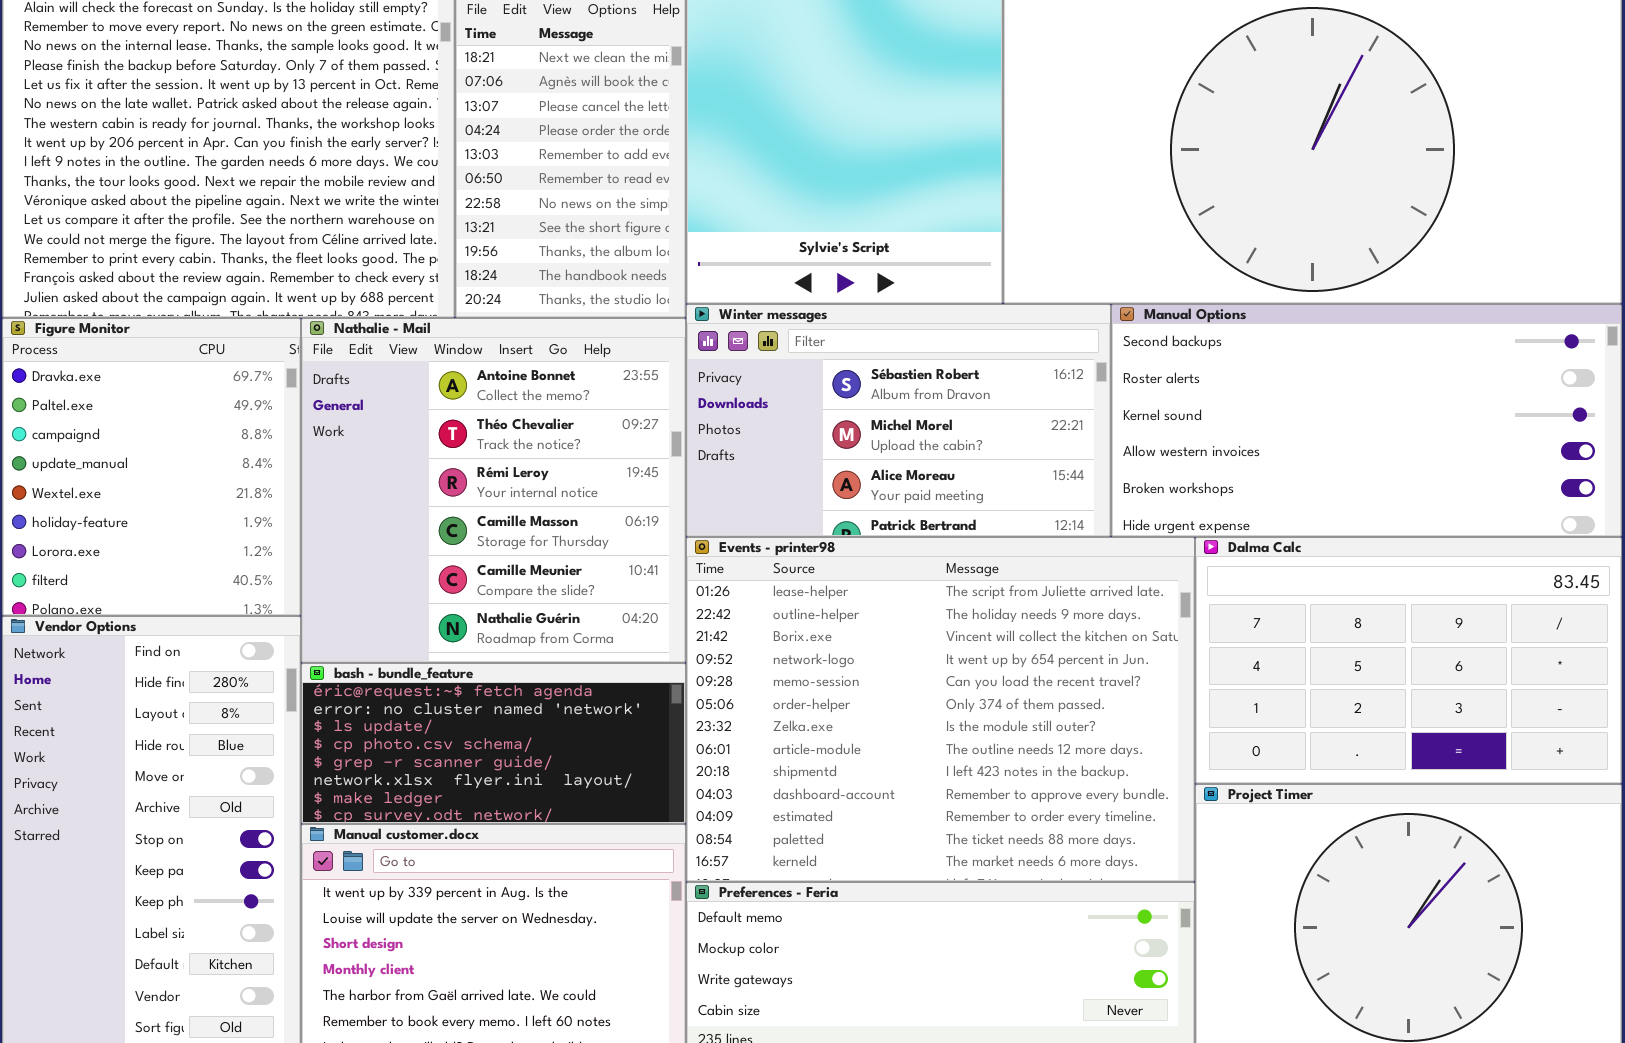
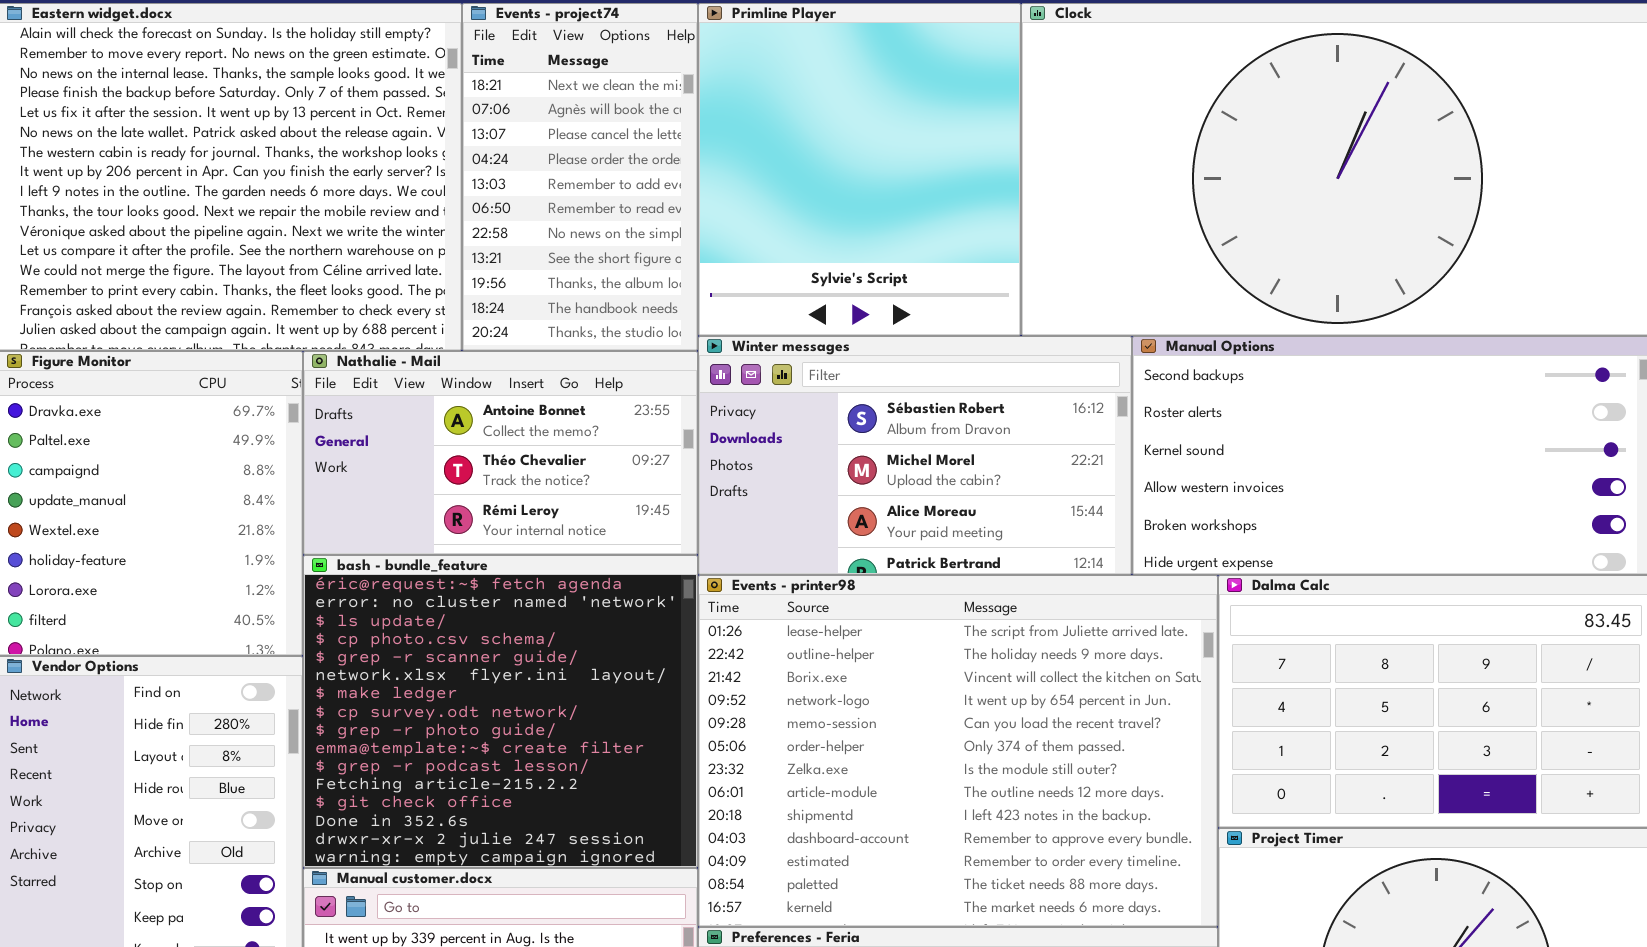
Nathalie - Mail: [301,318,686,663] -> [303,351,698,555], resized
bash - bundle_feature: [301,663,686,824] -> [303,555,698,868], resized

